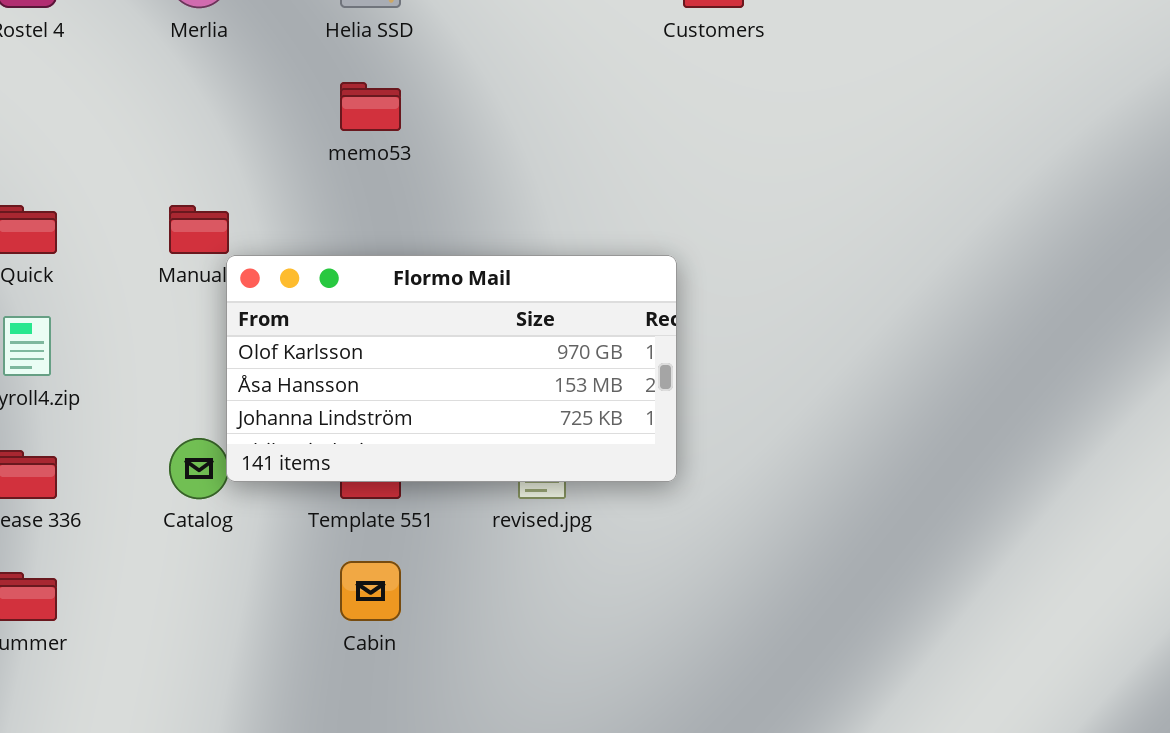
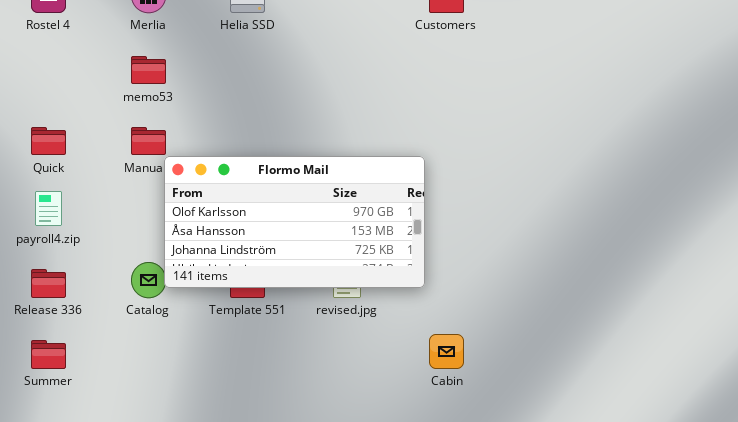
memo53: [340,82,401,131] -> [131,56,166,84], moved
Cabin: [340,561,401,621] -> [429,334,464,369], moved

